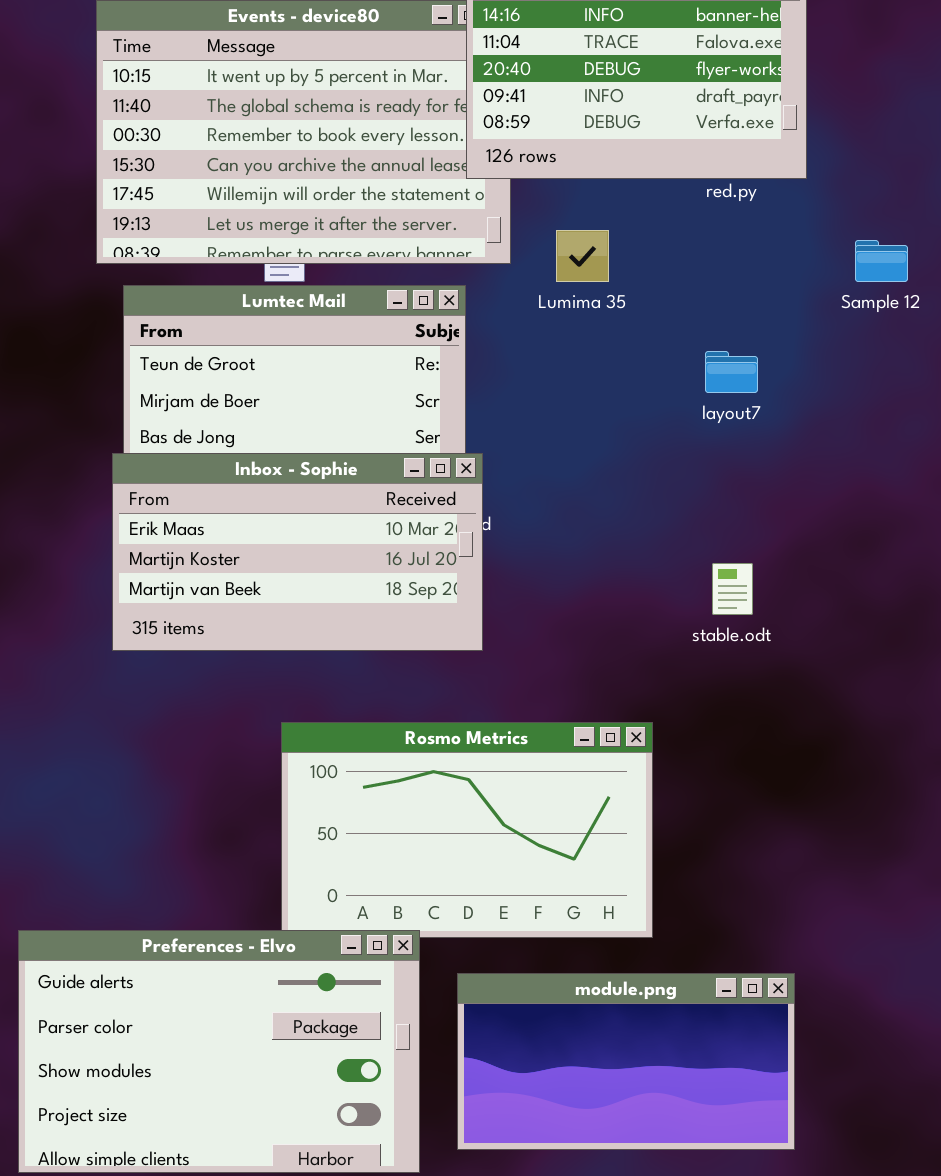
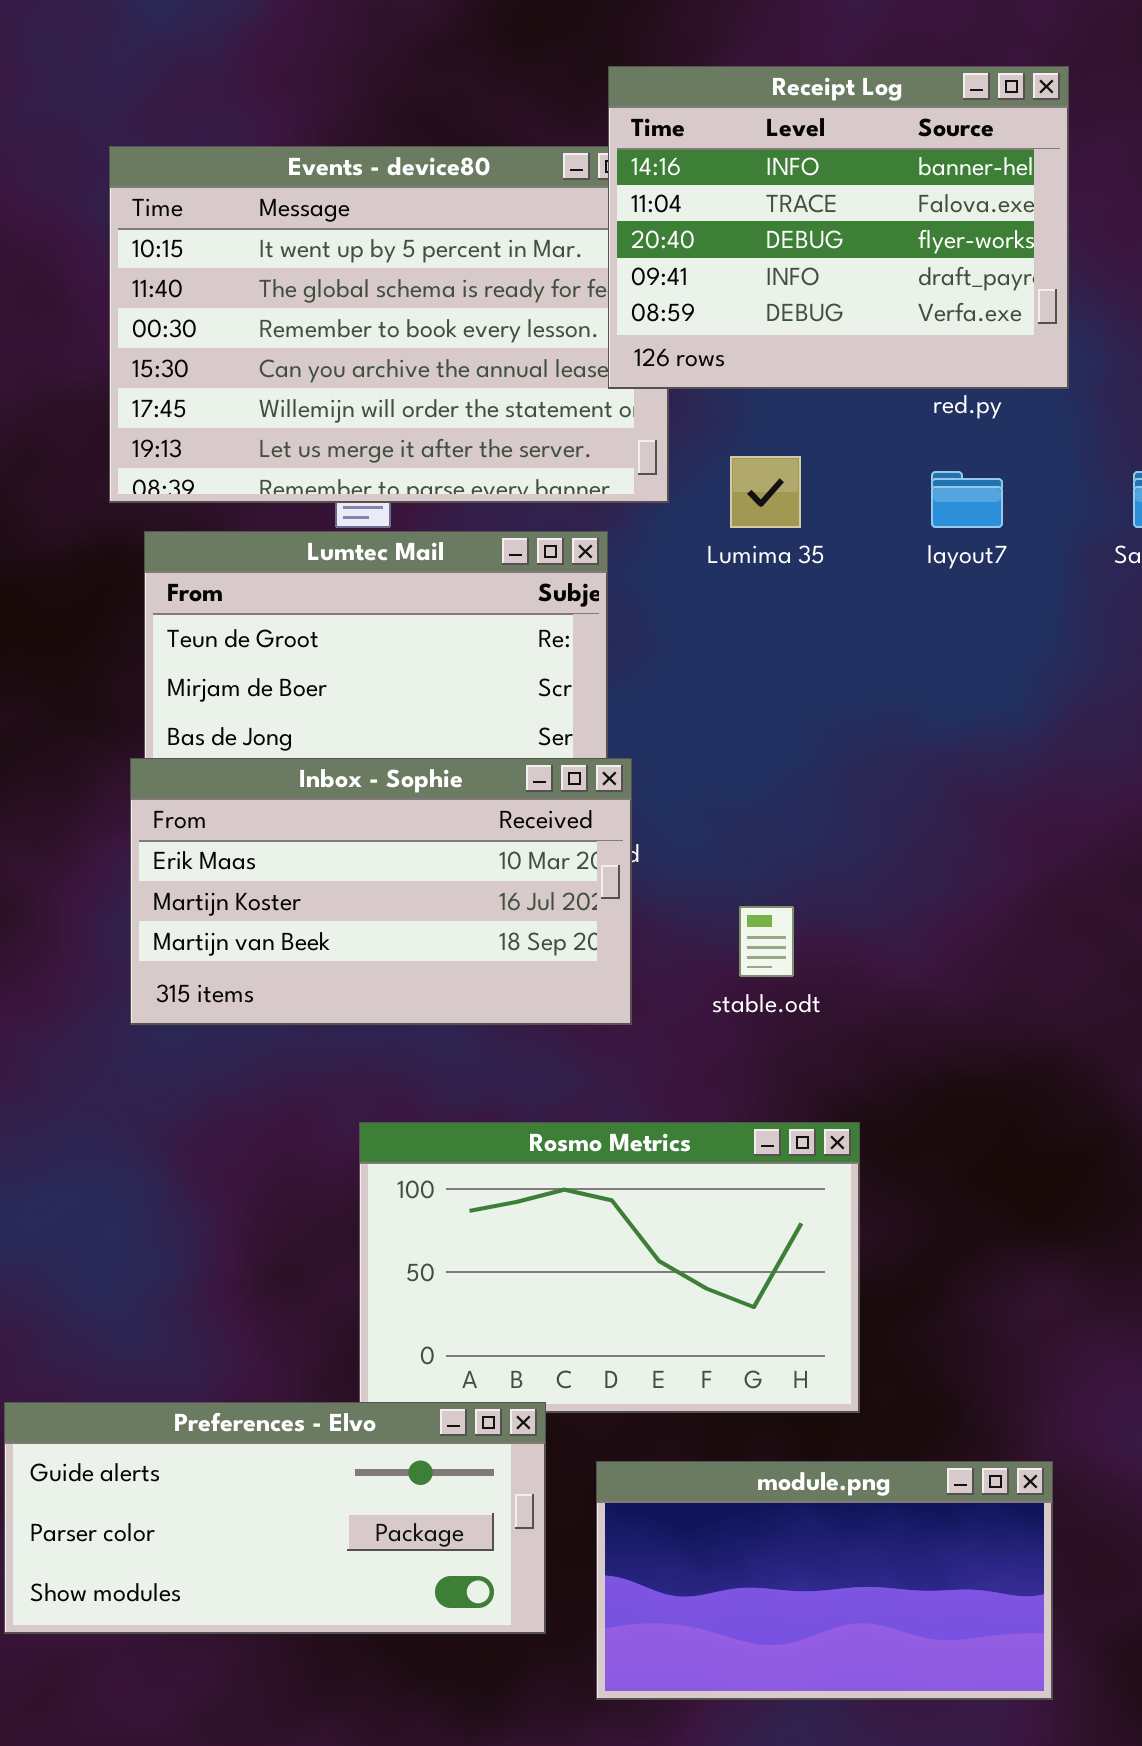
layout7: [705,351,758,393] -> [931,471,1003,528], moved
stable.odt: [712,563,753,615] -> [739,906,794,977], moved
Preferences - Elvo: [18,930,420,1173] -> [4,1402,546,1634], resized

